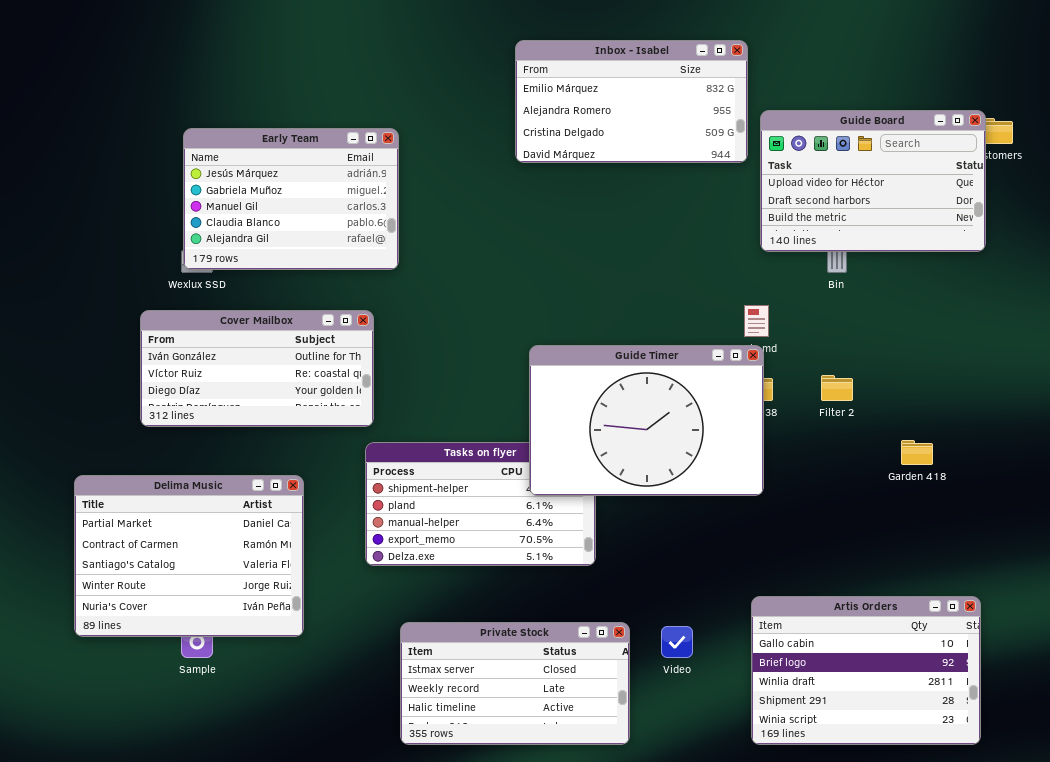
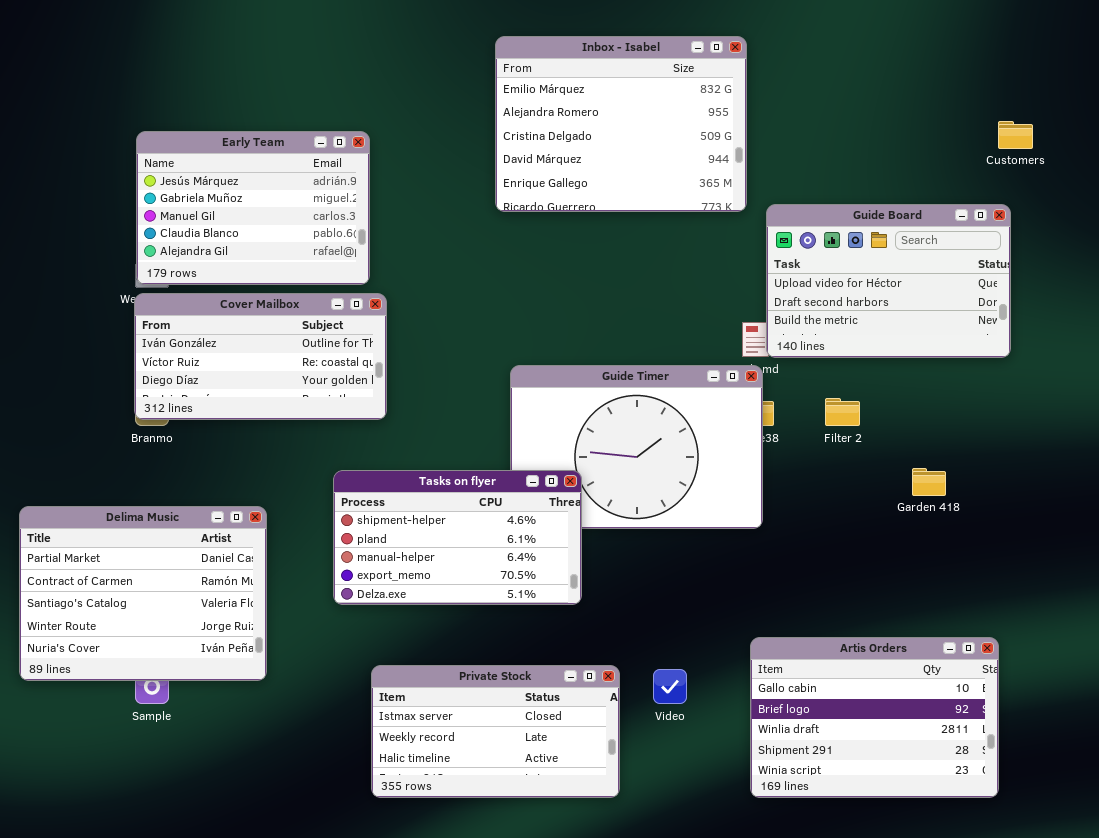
Inbox - Isabel: [515,40,748,163] -> [495,36,747,212], resized
Guide Board: [760,110,986,252] -> [766,204,1011,358], moved
Cover Mailbox: [140,310,374,427] -> [134,293,387,420], moved
Tasks on flyer: [365,442,596,566] -> [333,470,582,605], raised

